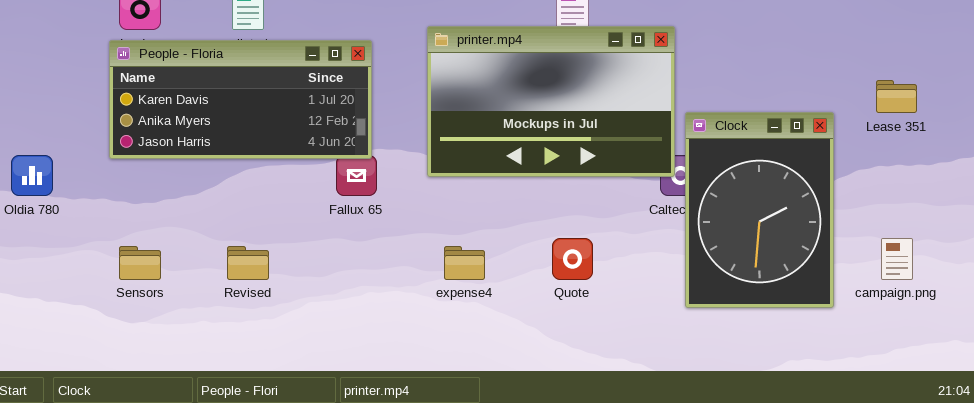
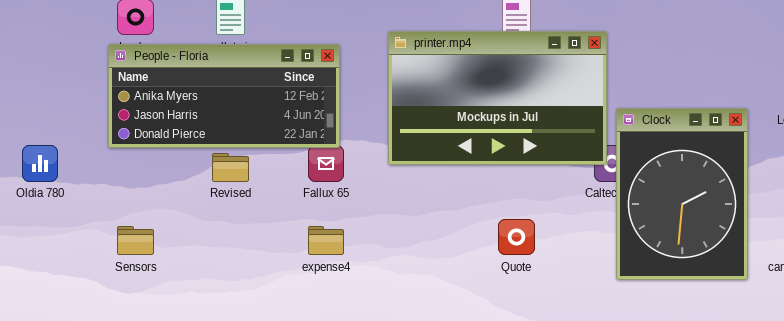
People - Floria: [109,40,372,159] -> [108,44,340,148], scrolled down 1 row
Revised: [227,246,269,280] -> [212,153,249,182], moved
expense4: [444,246,485,280] -> [308,226,344,255], moved

